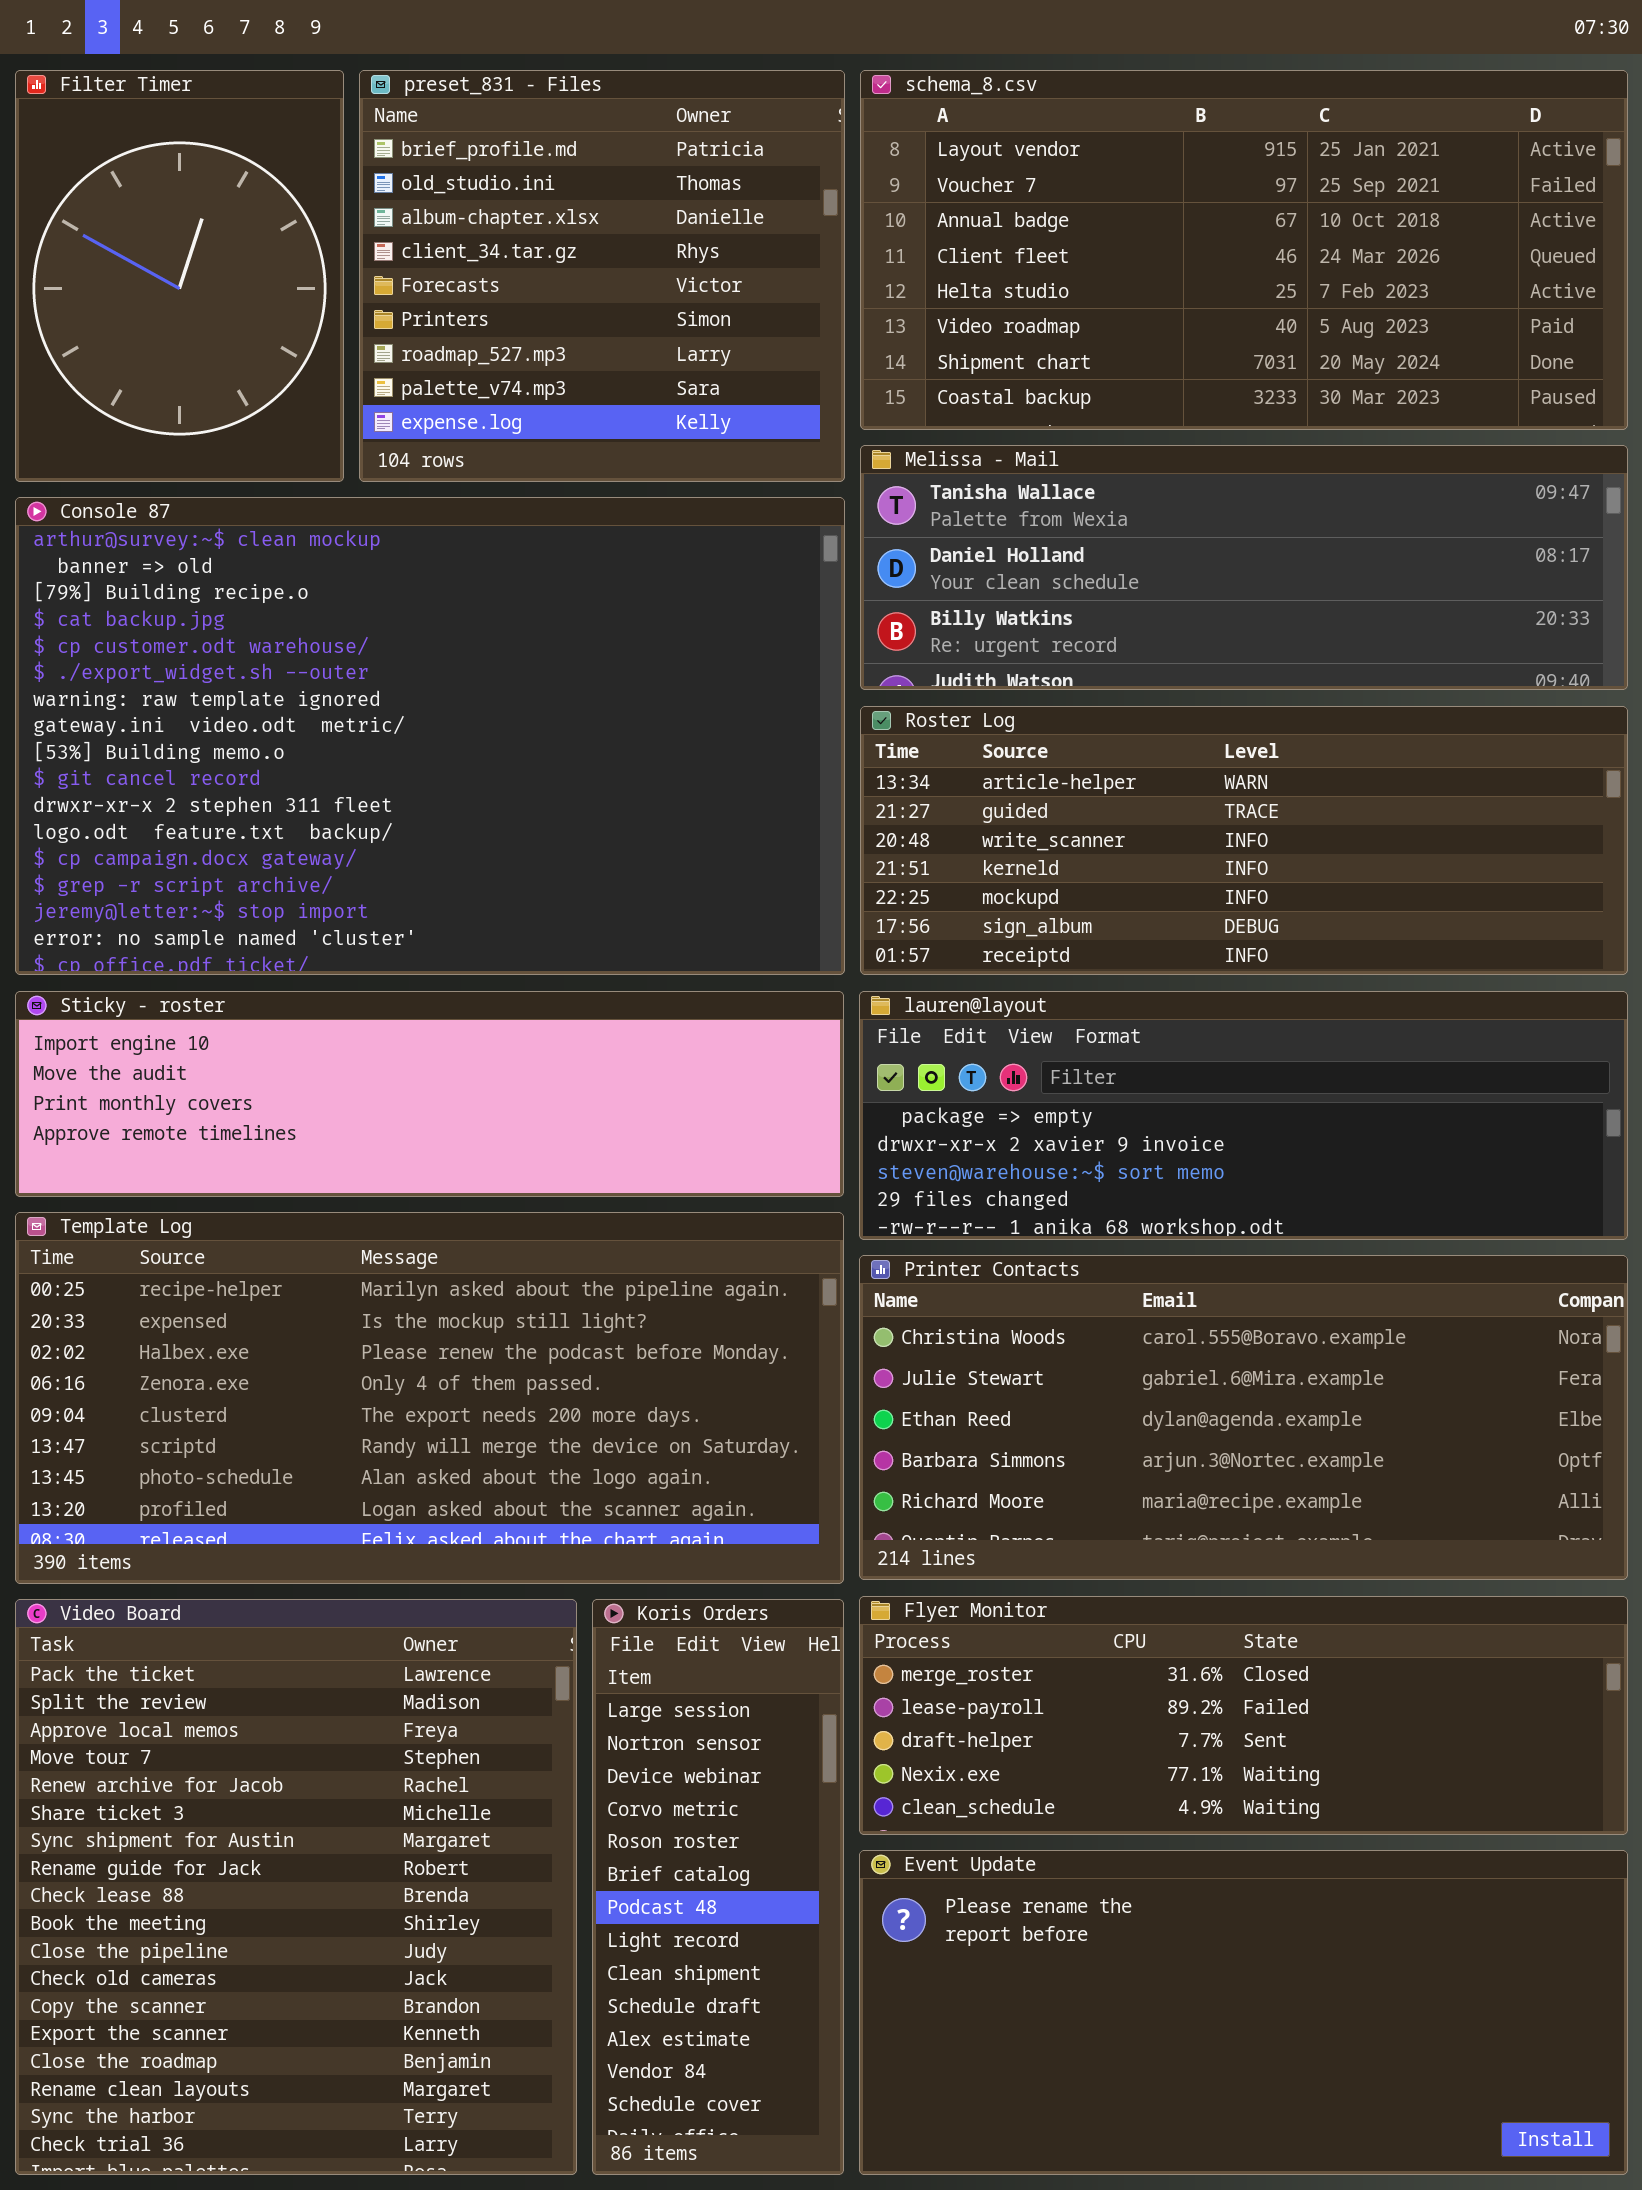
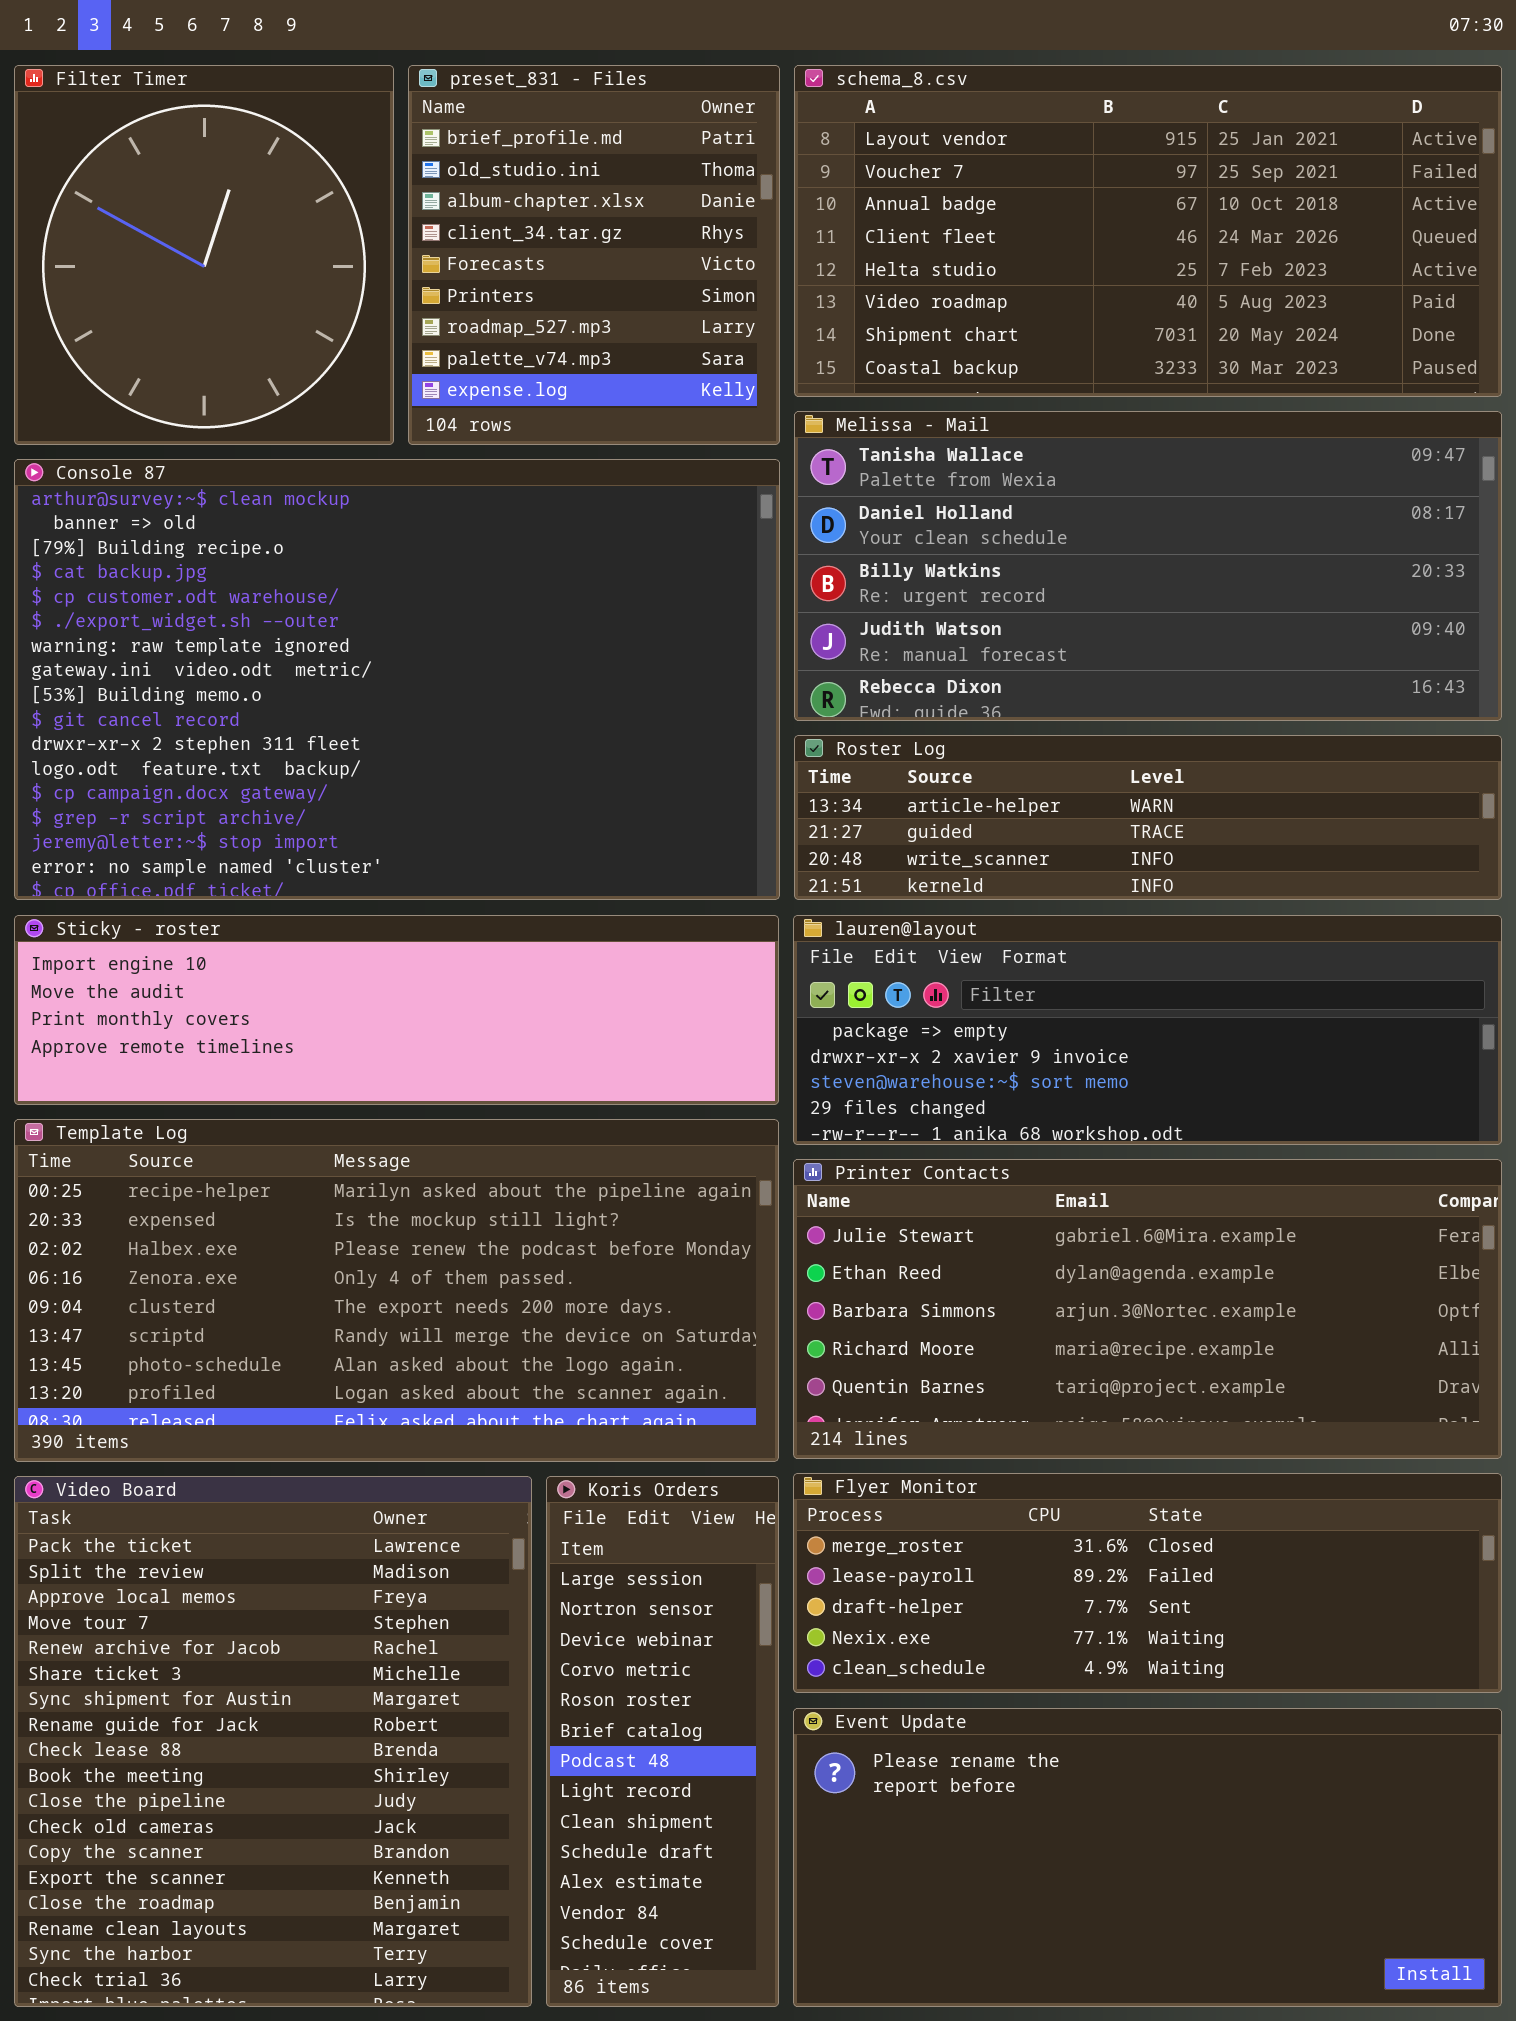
Filter Timer: [15,70,344,482] -> [14,65,394,445], resized
preset_831 - Files: [359,70,845,482] -> [408,65,780,445], resized
Melissa - Mail: [860,445,1628,690] -> [794,411,1502,721], resized
Roster Log: [860,706,1628,975] -> [794,735,1502,900], resized
Printer Contacts: [859,1255,1628,1580] -> [793,1159,1502,1459], scrolled down 1 row

